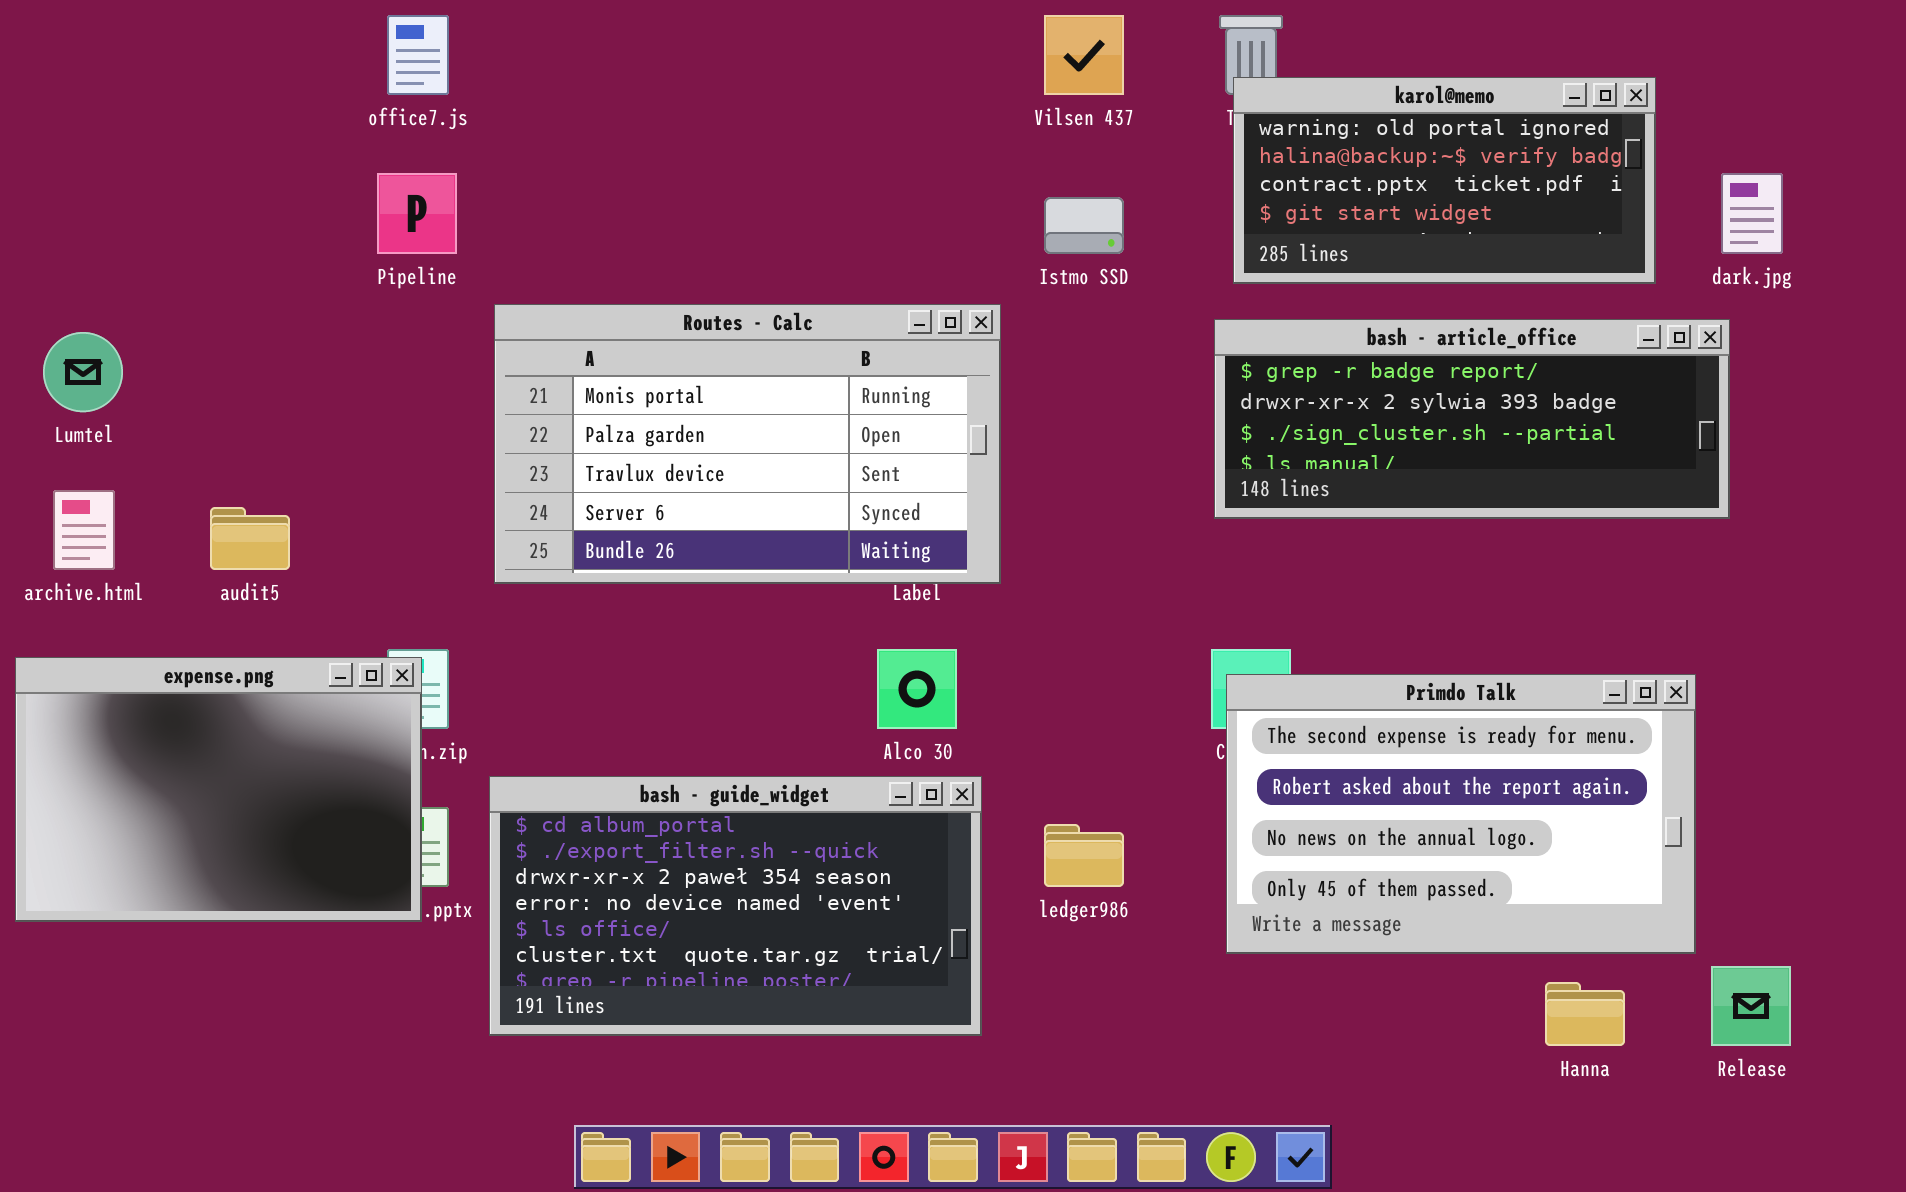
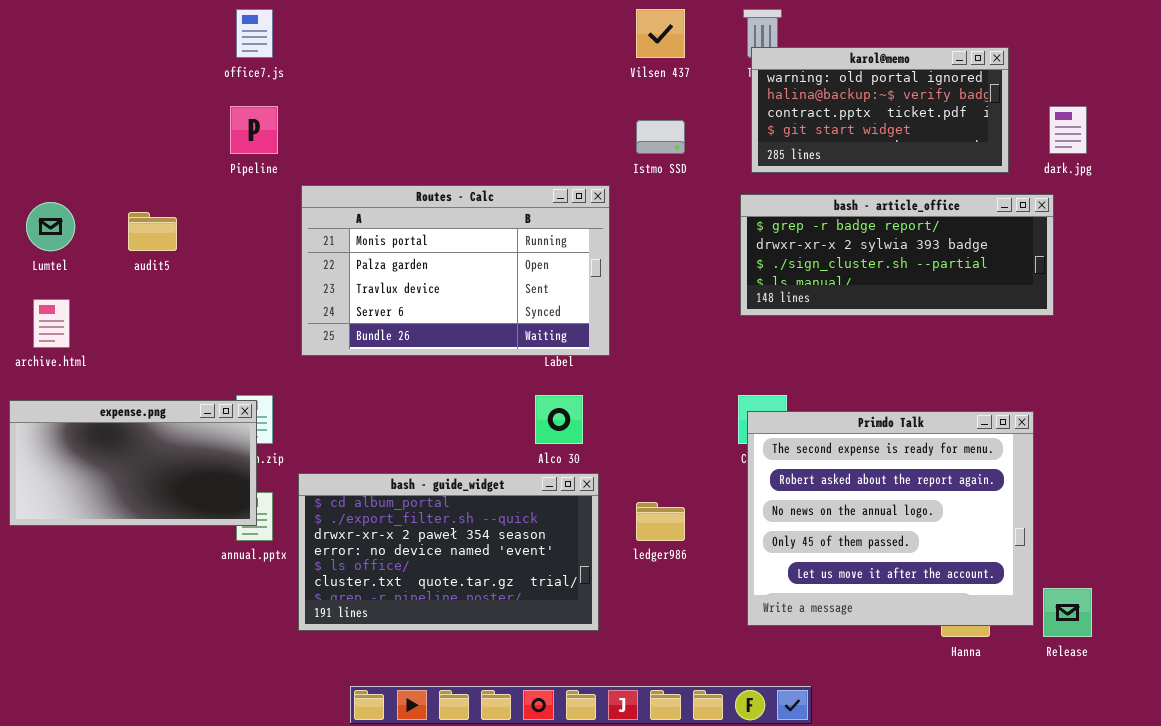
audit5: [210,507,290,570] -> [128,212,177,251], moved
expense.png: [15,657,422,922] -> [9,400,257,526], resized
Primdo Talk: [1226,674,1696,954] -> [747,411,1034,626], resized

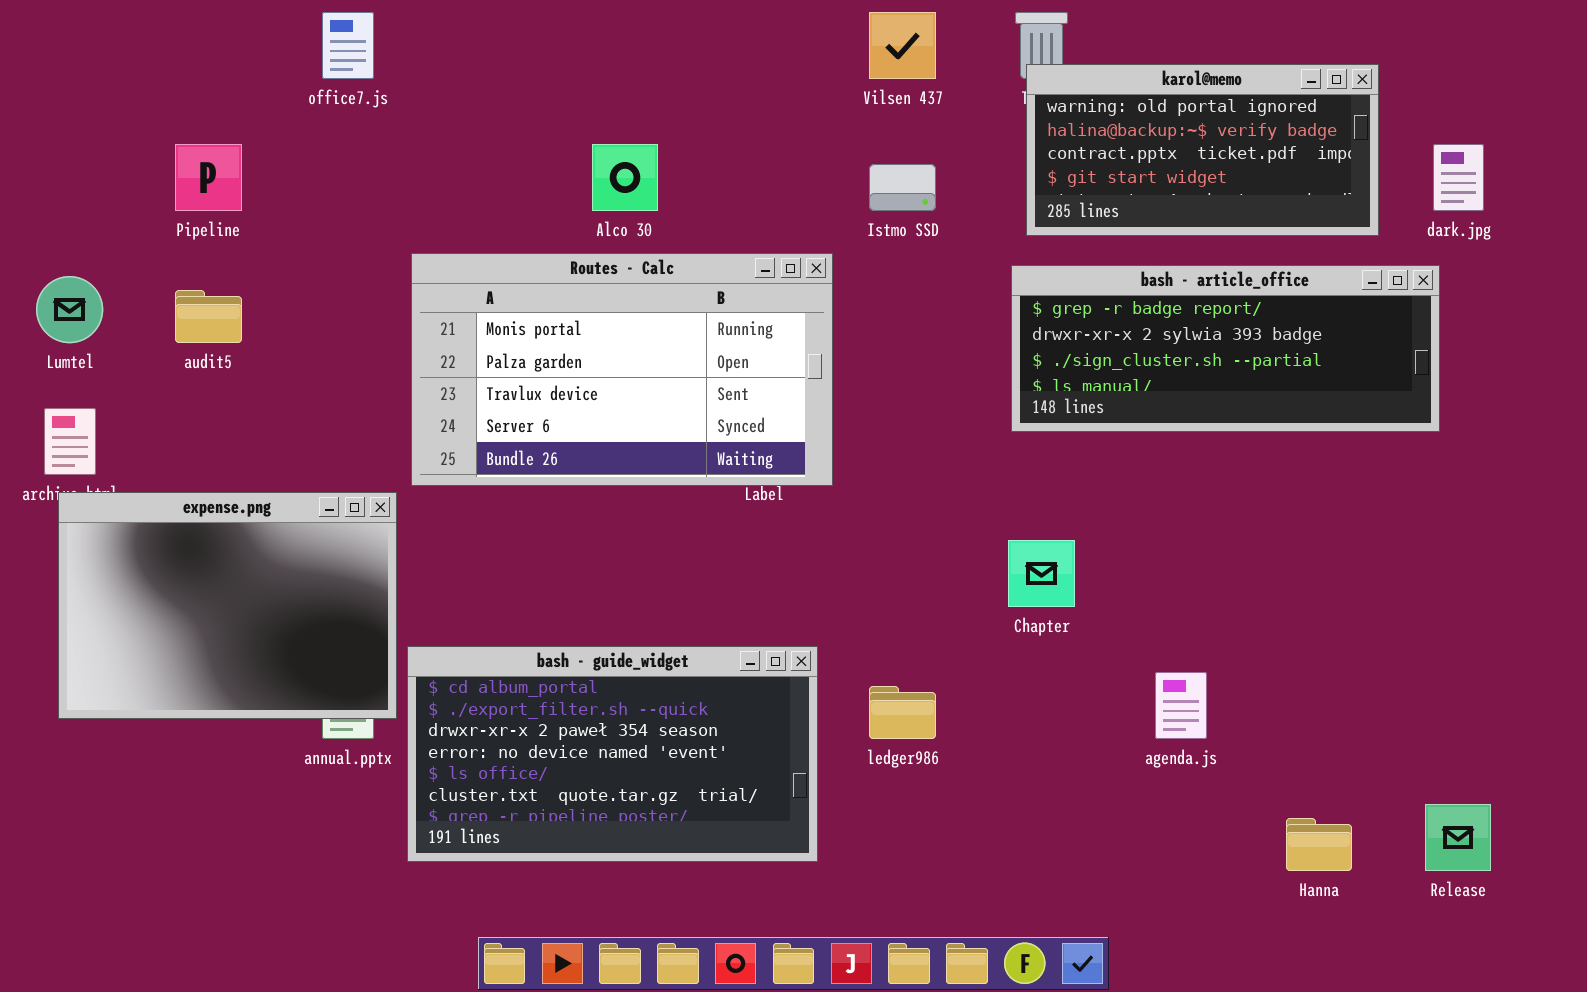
Pipeline: [230,106,278,154] -> [175,144,242,211], moved
Alco 30: [535,395,583,444] -> [592,144,658,211], moved
expense.png: [9,400,257,526] -> [58,492,397,719], moved, resized
Primdo Talk: [747,411,1034,626] -> none, closed

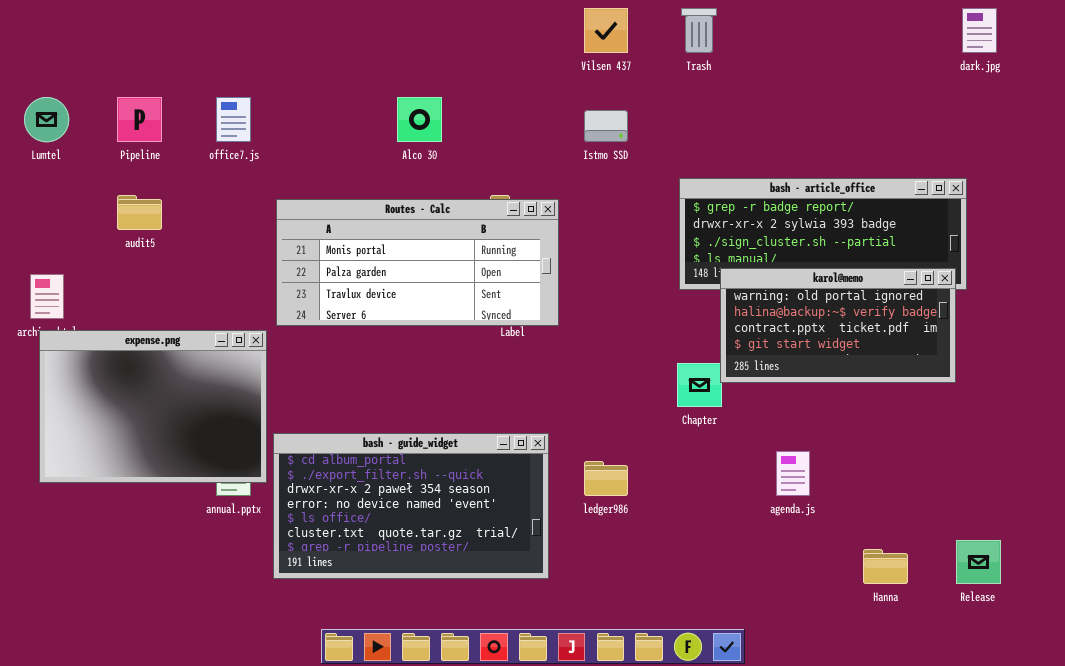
office7.js: [322,12,374,79] -> [216,97,251,142], moved
karol@memo: [1026,64,1379,236] -> [720,268,956,383], moved
dark.jpg: [1433,144,1484,211] -> [962,8,997,53], moved
Routes - Calc: [411,253,833,486] -> [276,199,559,326], resized
Lumtel: [36,276,103,343] -> [24,97,69,142], moved

